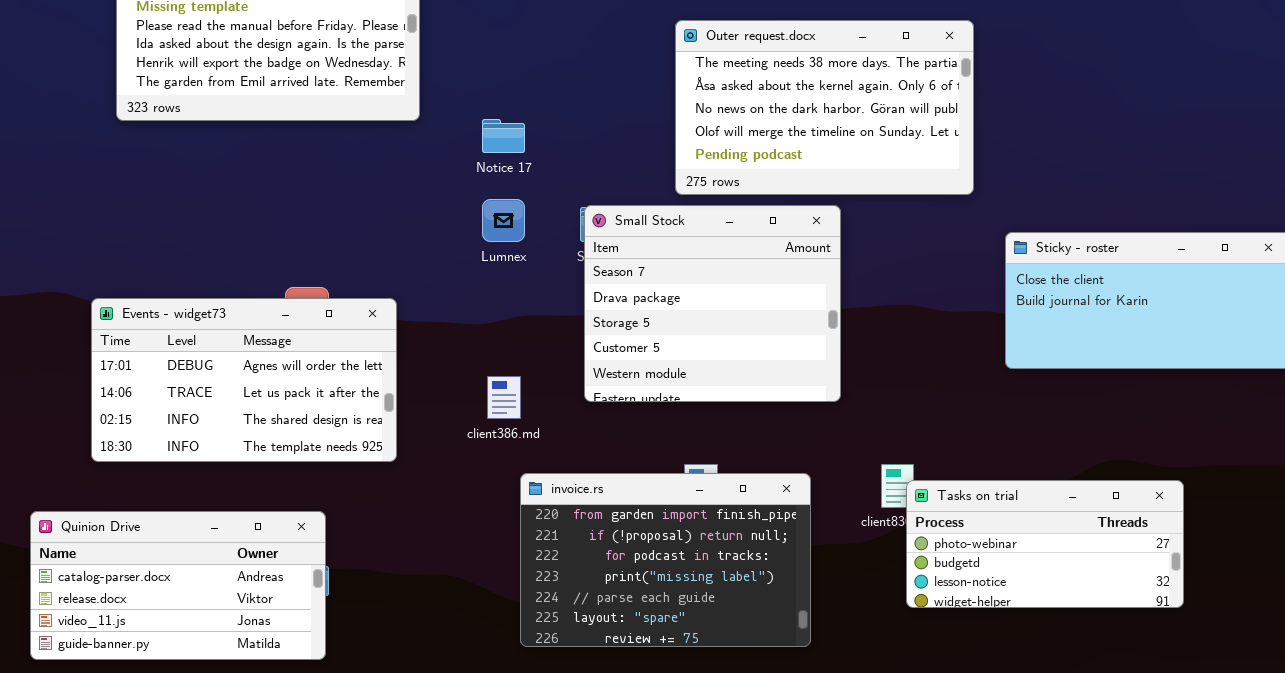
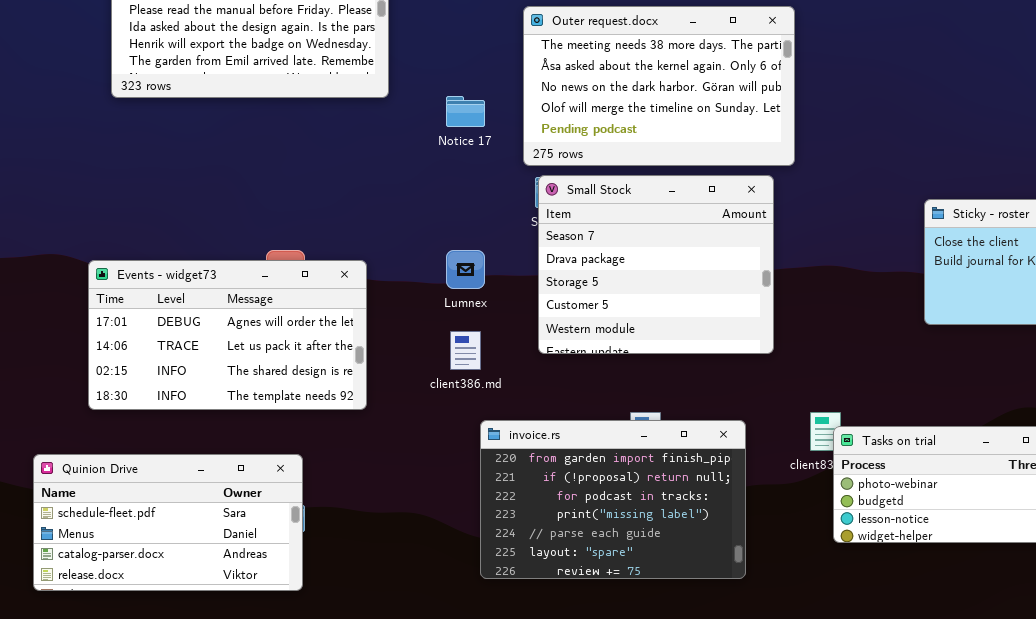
Outer request.docx: [675,20,974,195] -> [523,6,795,166], moved
Lumnex: [482,199,525,242] -> [446,250,485,289], moved
Quinion Drive: [30,511,326,660] -> [33,454,303,591], scrolled up 2 rows

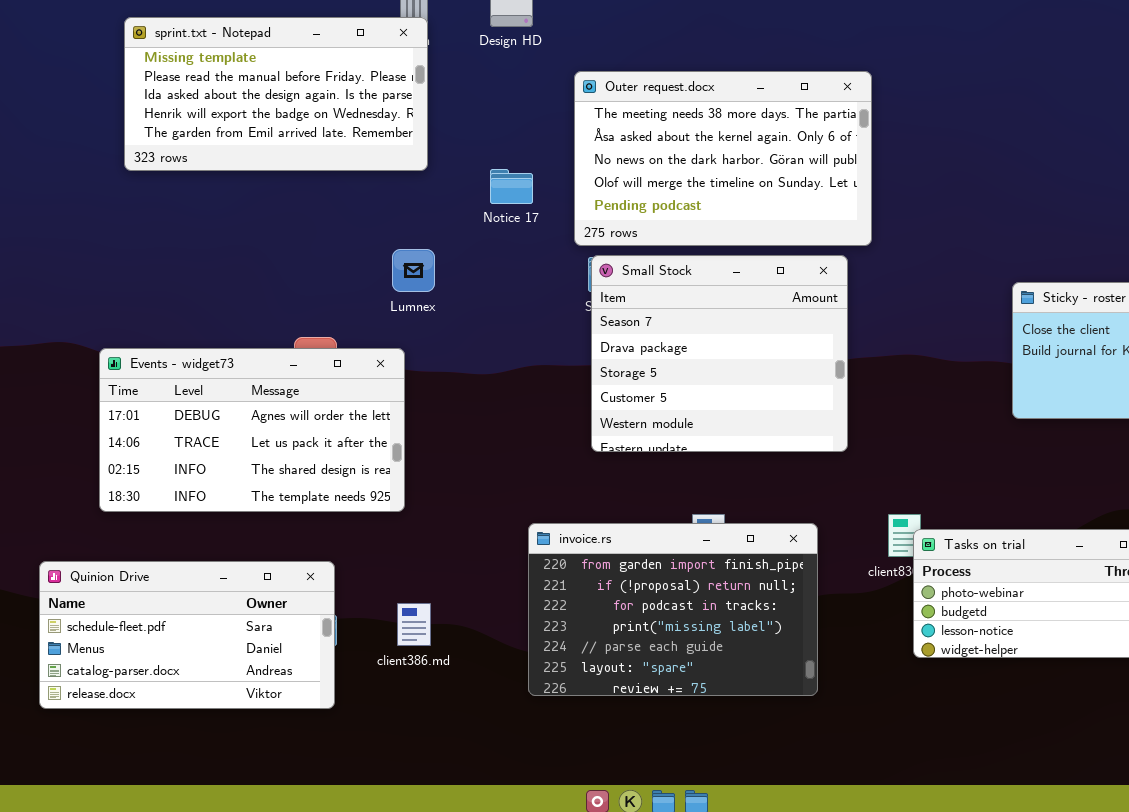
Lumnex: [446,250,485,289] -> [392,249,435,292], moved
client386.md: [450,331,481,370] -> [397,603,431,646], moved

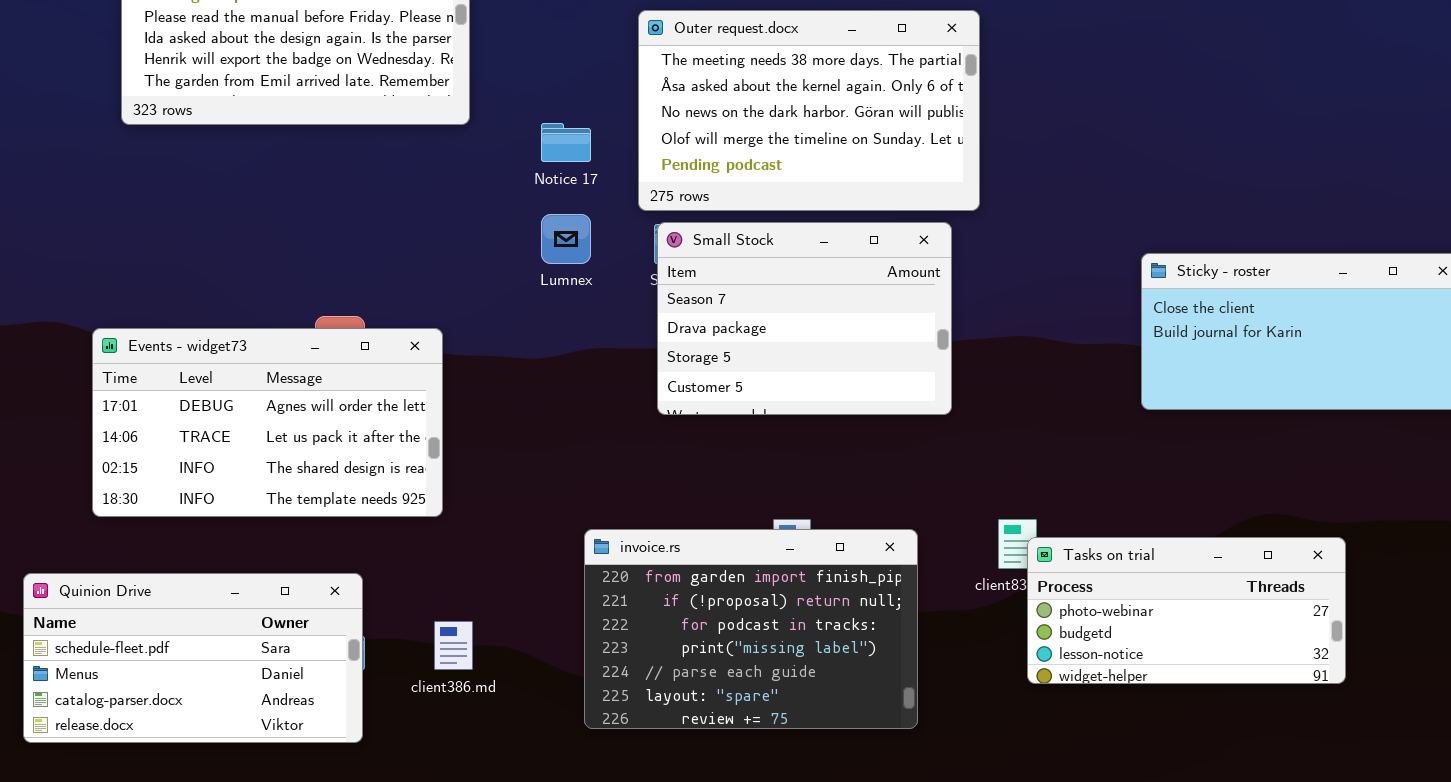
Lumnex: [392,249,435,292] -> [541,214,591,264], moved
Small Stock: [591,255,848,452] -> [657,222,952,415], resized

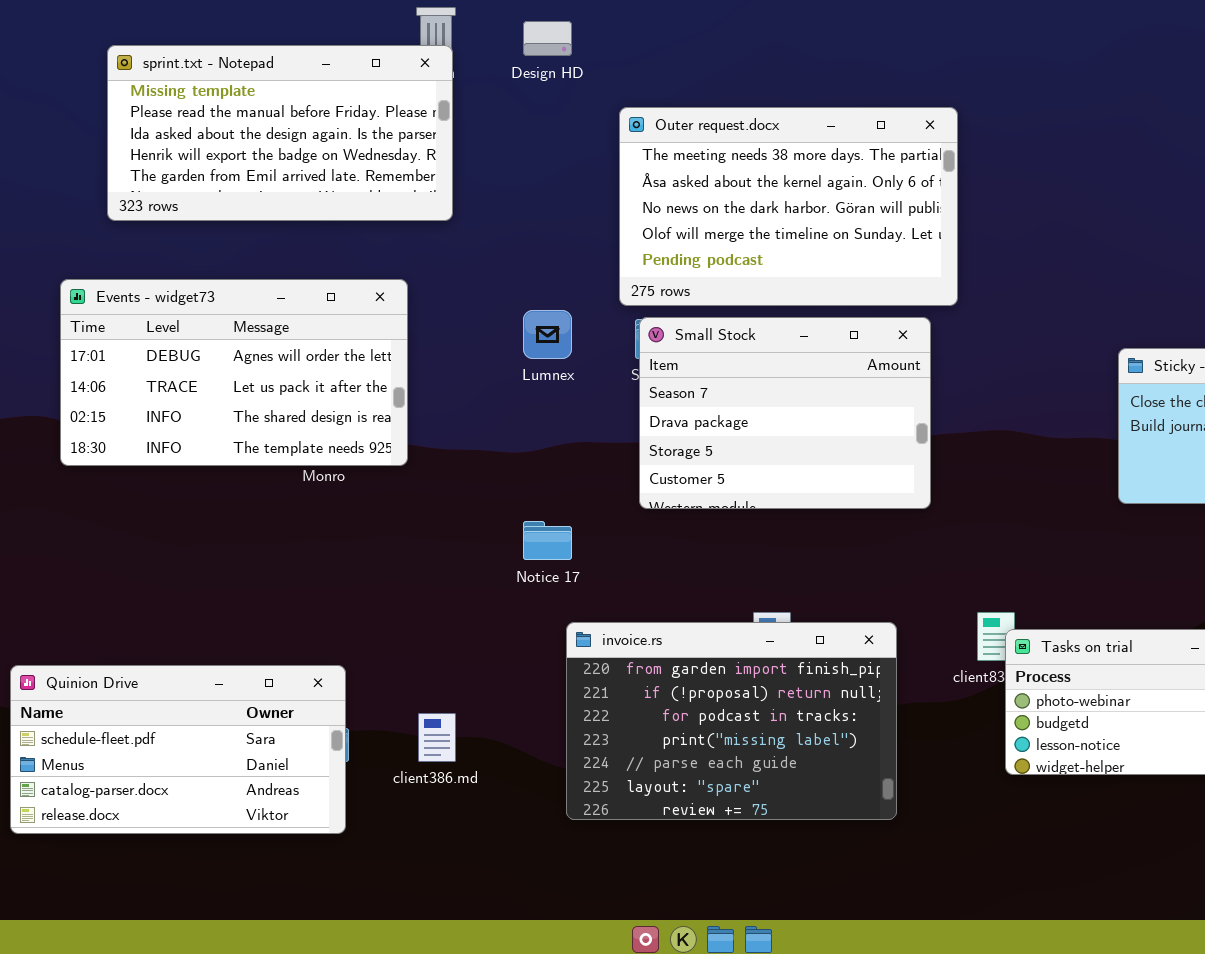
Notice 17: [541,123,591,162] -> [523,521,572,560], moved
Events - widget73: [92,328,443,517] -> [60,279,408,466], moved

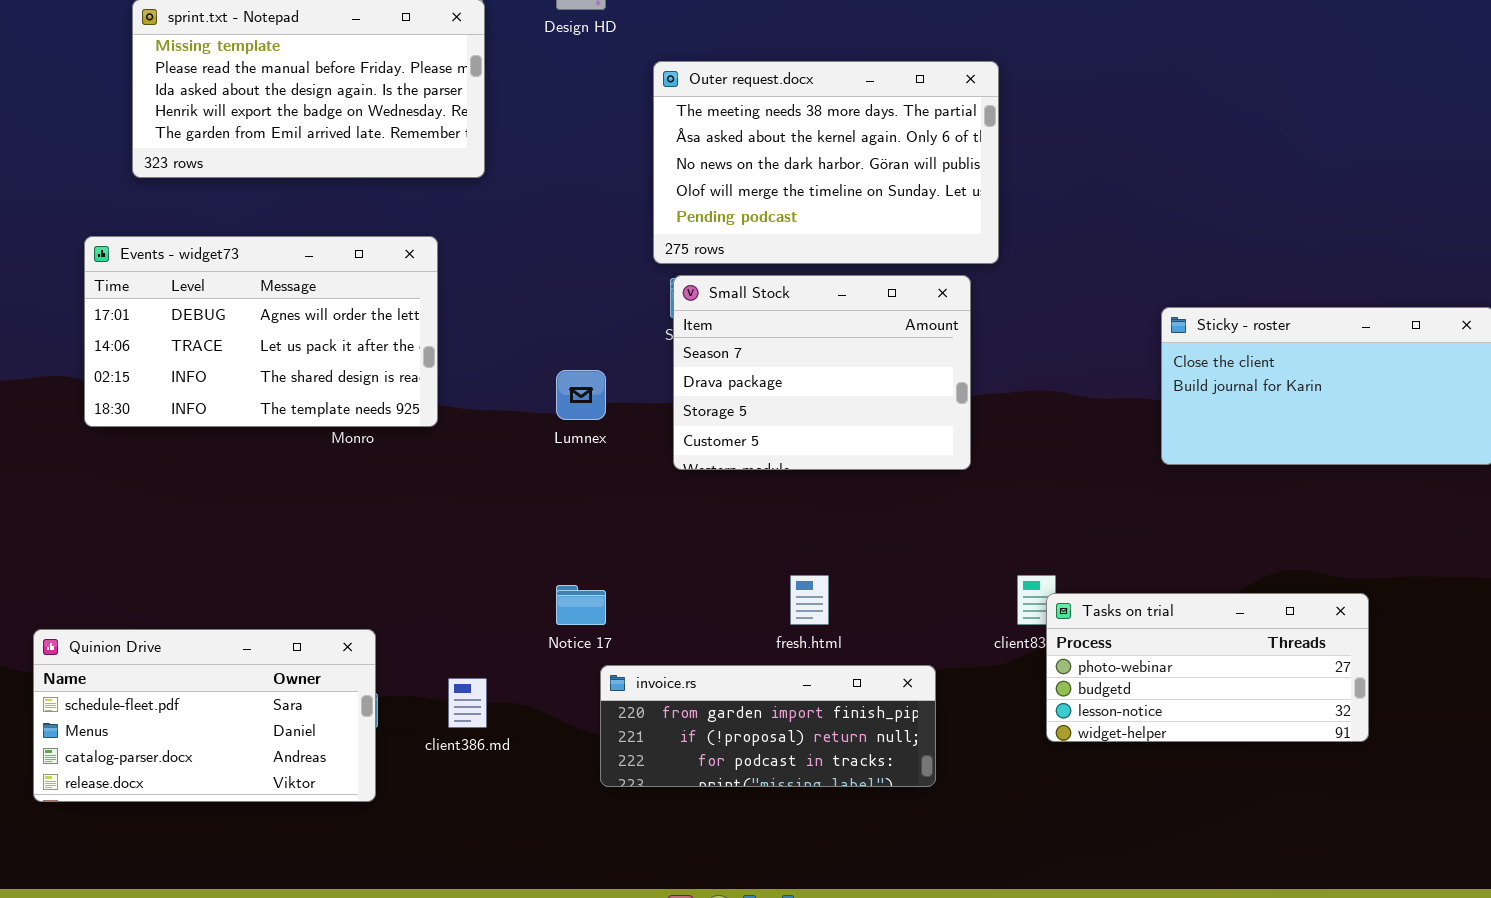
Lumnex: [523,310,572,359] -> [556,370,606,420], moved
Notice 17: [523,521,572,560] -> [556,585,606,625], moved
invoice.rs: [566,622,897,820] -> [600,665,936,787], resized

